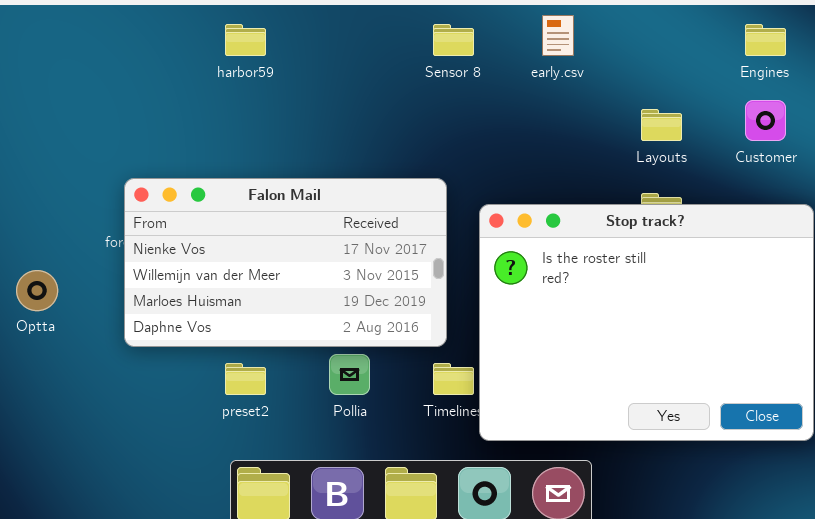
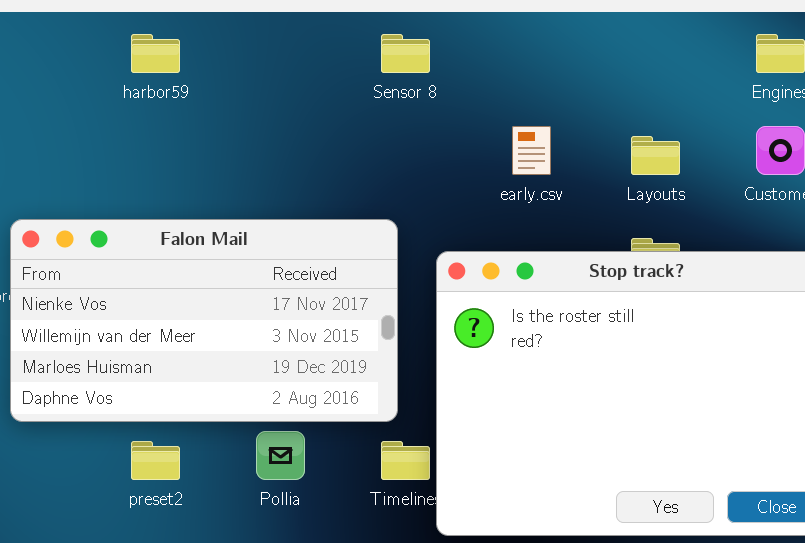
early.csv: [542,15,574,56] -> [512,126,551,175], moved

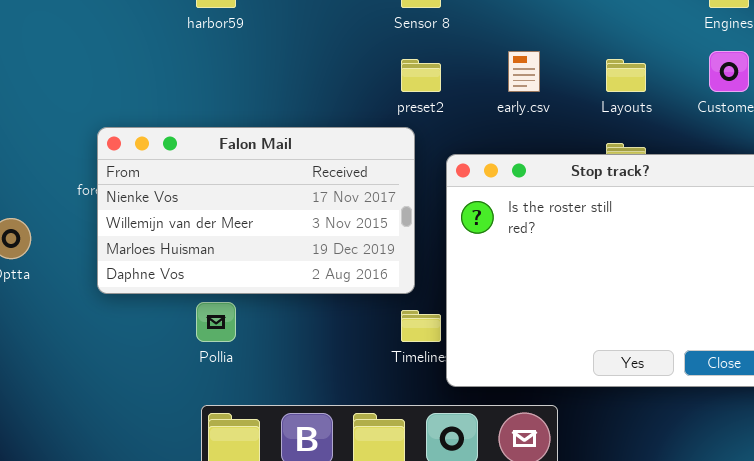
Pollia: [256,431,305,480] -> [196,302,236,342], moved
preset2: [131,441,180,480] -> [401,59,441,92], moved

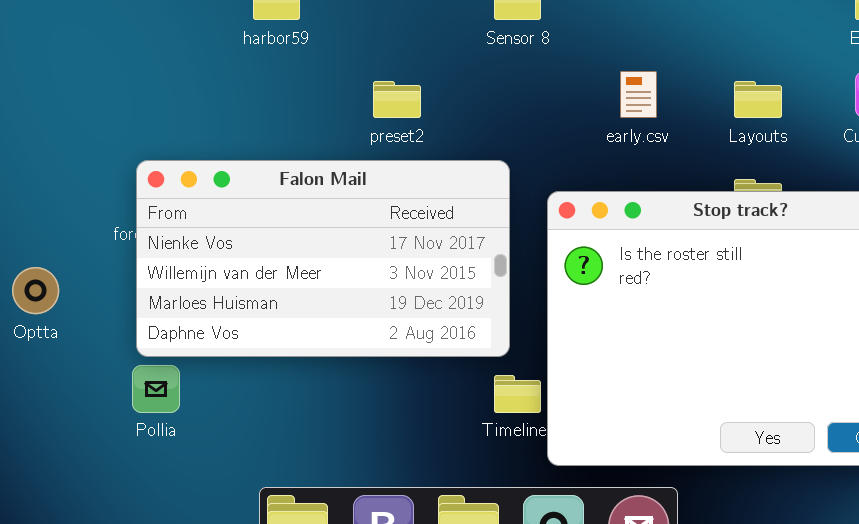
preset2: [401,59,441,92] -> [373,81,421,118], moved
Pollia: [196,302,236,342] -> [132,365,180,413], moved

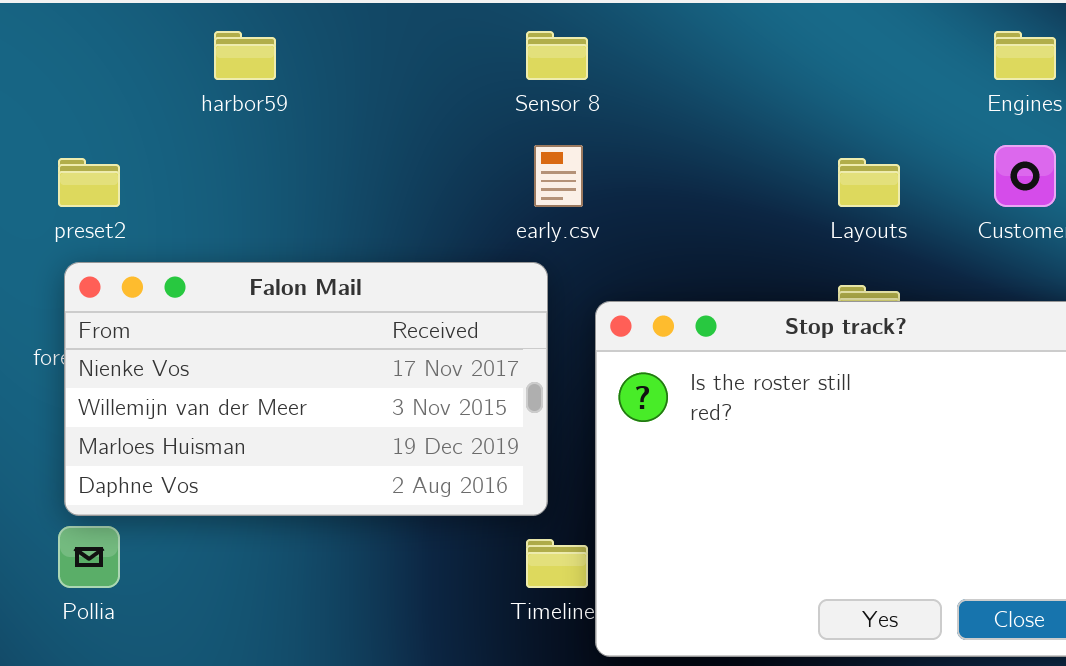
early.csv: [620,71,657,118] -> [534,145,583,207], moved
preset2: [373,81,421,118] -> [58,158,120,207], moved

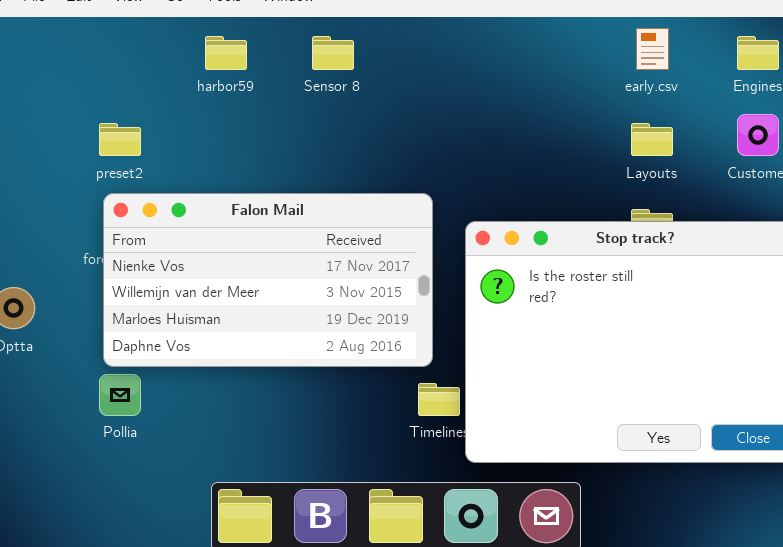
Sensor 8: [526,31,588,80] -> [312,36,354,70], moved
early.csv: [534,145,583,207] -> [636,28,669,70], moved

